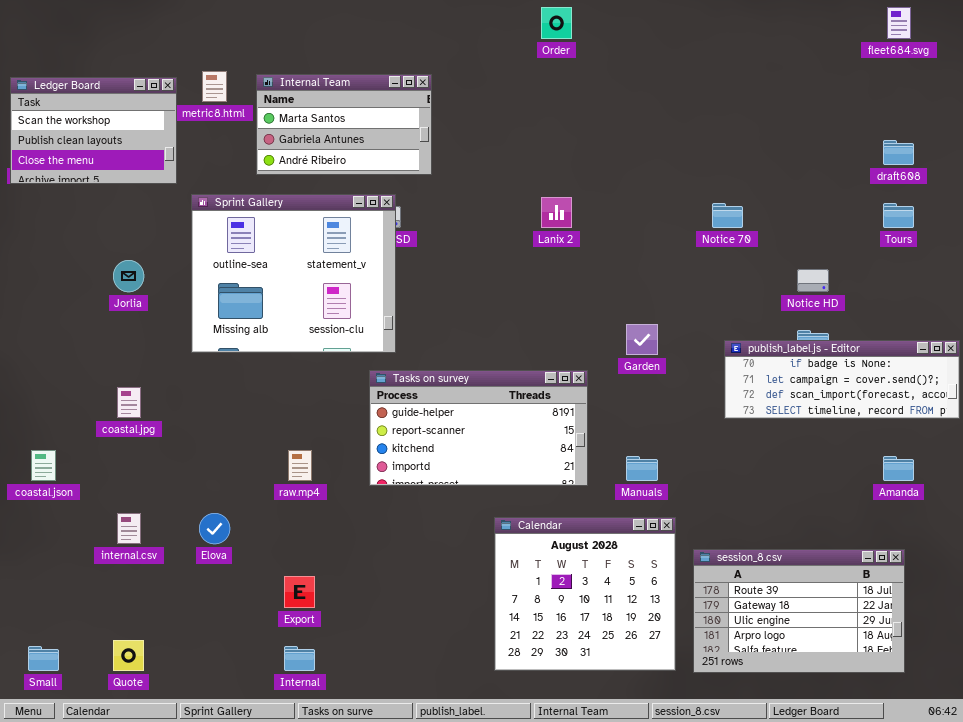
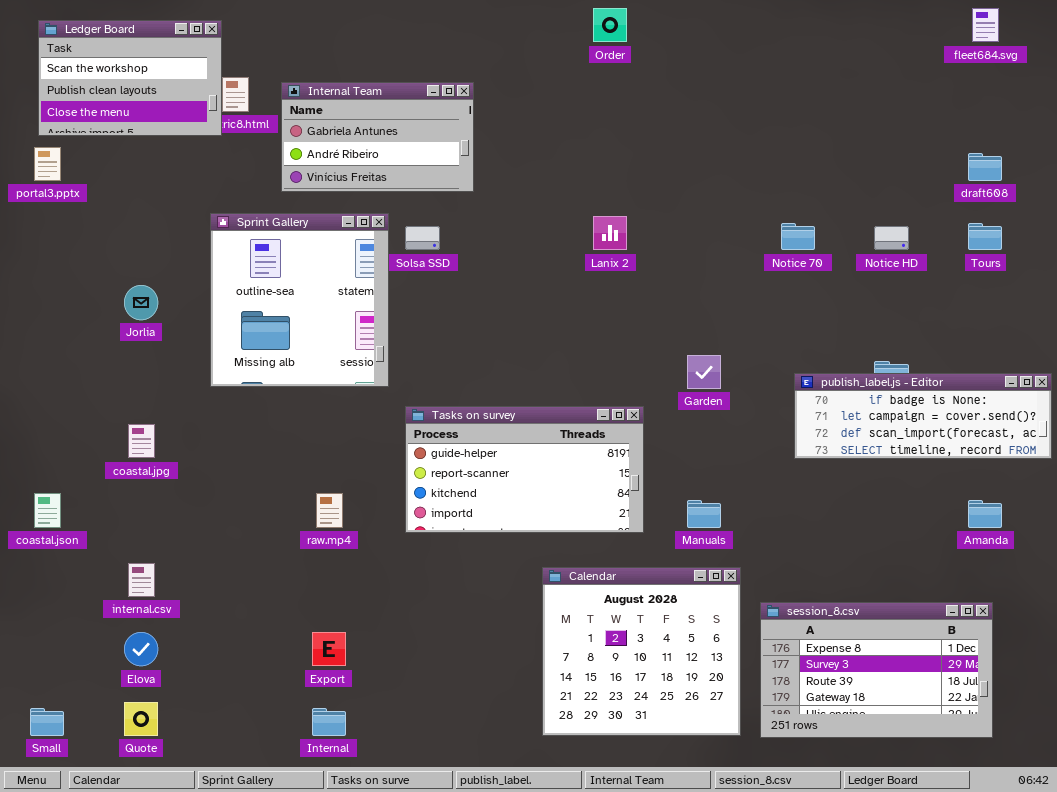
Internal Team: [256,74,432,175] -> [281,82,474,192], scrolled down 1 row
Ledger Board: [10,77,177,184] -> [38,20,222,136], moved
Sprint Gallery: [191,194,396,353] -> [210,213,389,387], resized
Notice HD: [797,269,829,292] -> [874,226,909,250], moved
Elova: [199,513,230,544] -> [124,632,158,666], moved
session_8.csv: [693,549,905,673] -> [760,602,993,738], scrolled up 2 rows

